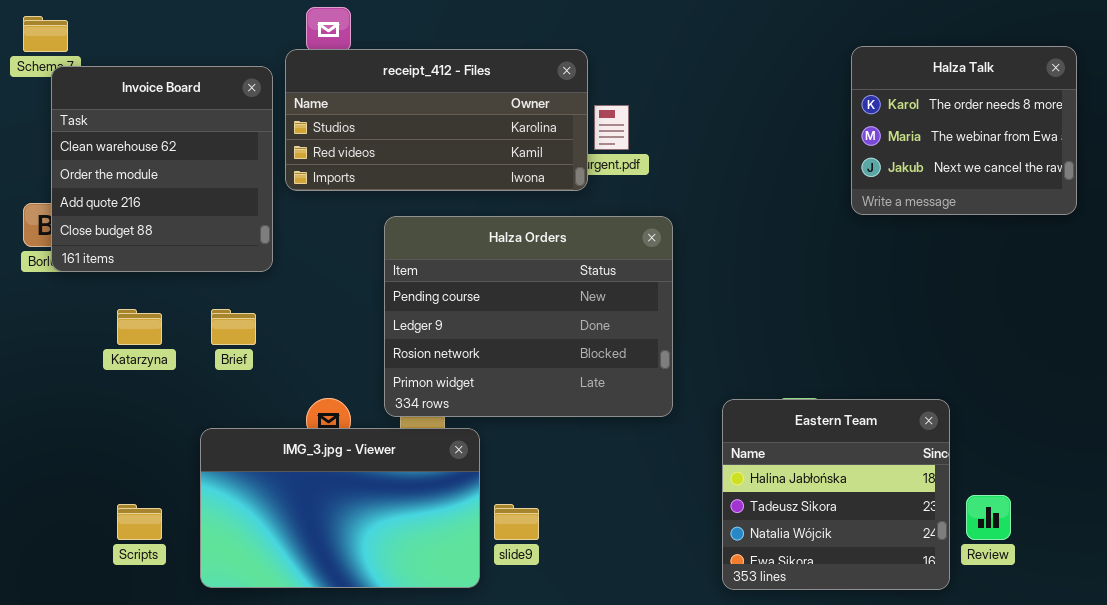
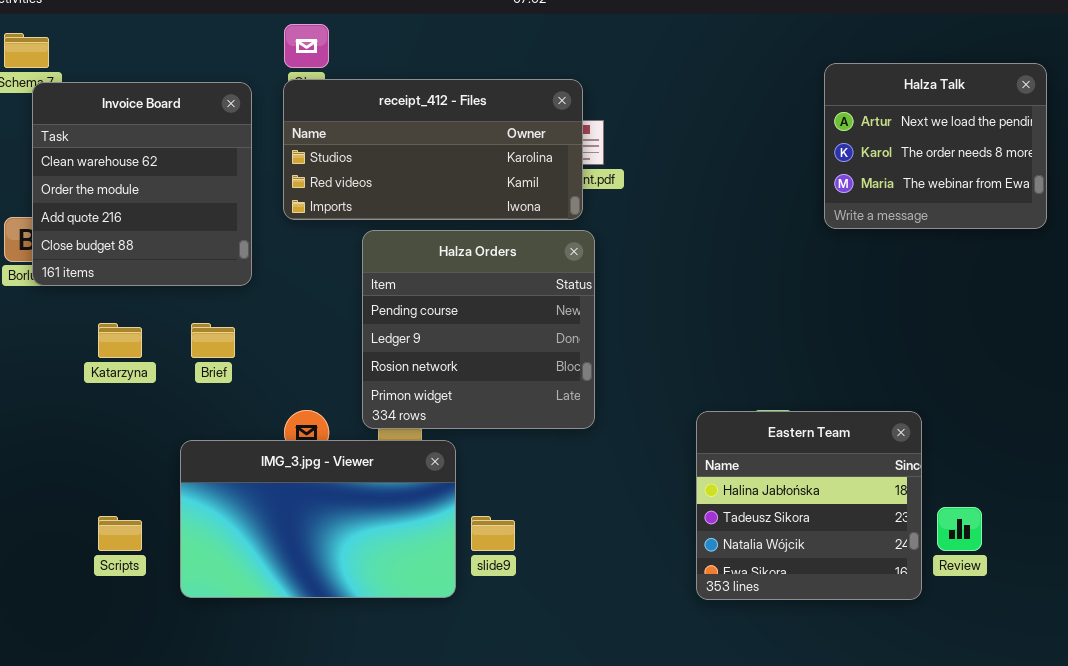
Halza Talk: [851,46,1077,215] -> [824,63,1047,229], scrolled up 1 row
receipt_412 - Files: [285,49,588,191] -> [283,79,583,220], moved
Halza Orders: [384,216,673,417] -> [362,230,595,429], resized

